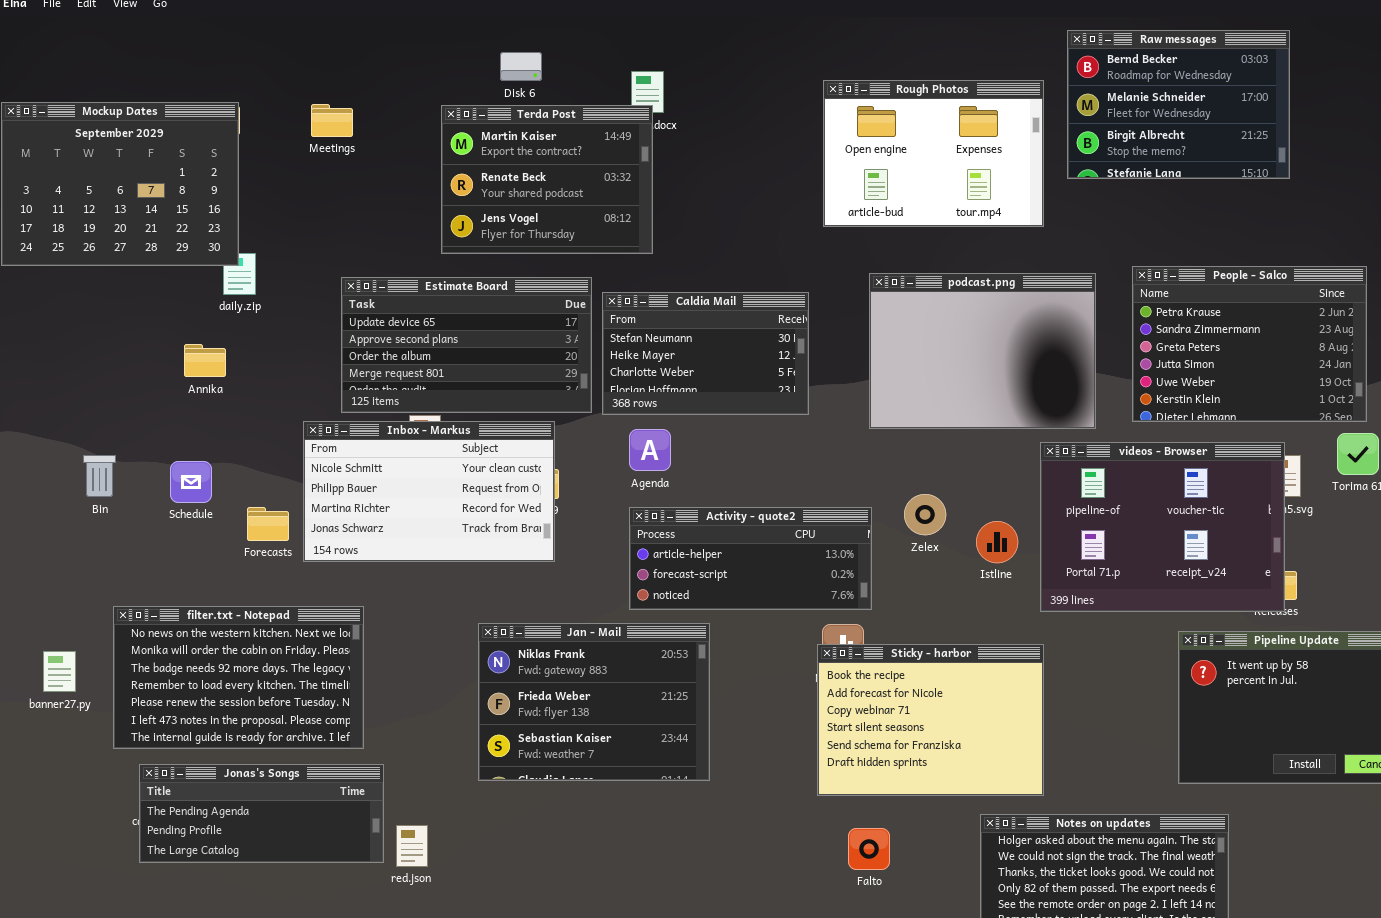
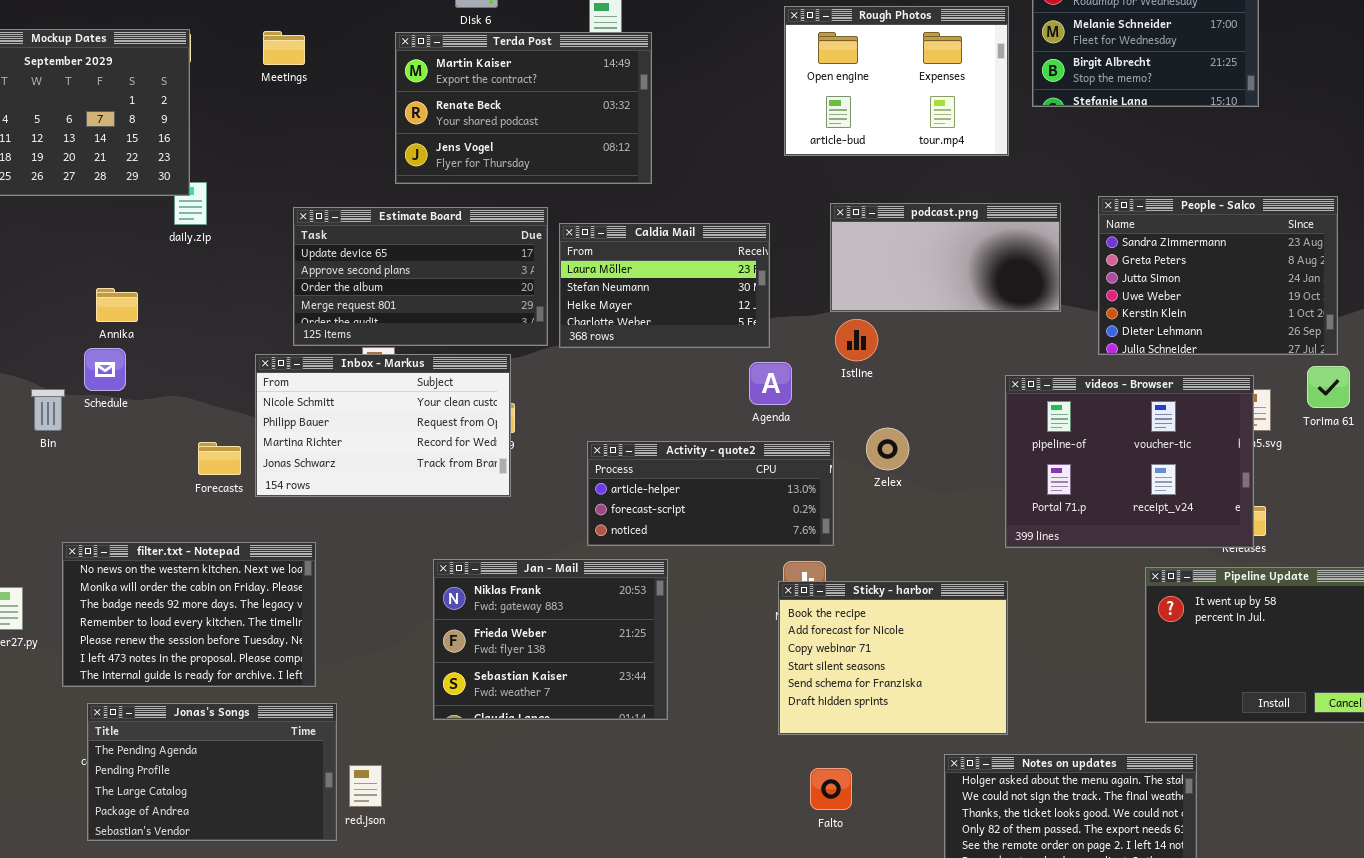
Terda Post: [441,105,653,254] -> [395,32,652,184], resized
People - Salco: [1132,266,1367,422] -> [1098,196,1338,355], scrolled down 1 row
podcast.png: [869,273,1096,429] -> [830,203,1061,312], resized
Caldia Mail: [602,292,809,415] -> [559,223,770,348], scrolled up 1 row
Annika: [184,344,226,377] -> [96,288,138,322], moved
Agenda: [629,429,671,471] -> [749,362,792,405], moved
Schedule: [170,461,212,503] -> [84,348,126,391], moved
Istline: [976,521,1018,563] -> [835,319,878,361], moved
Jonas's Songs: [139,764,384,863] -> [87,703,337,841], resized

